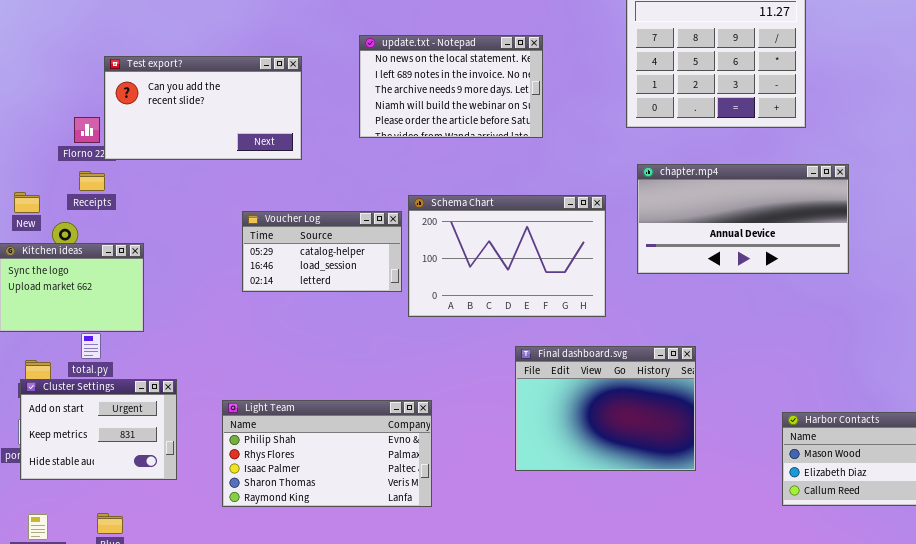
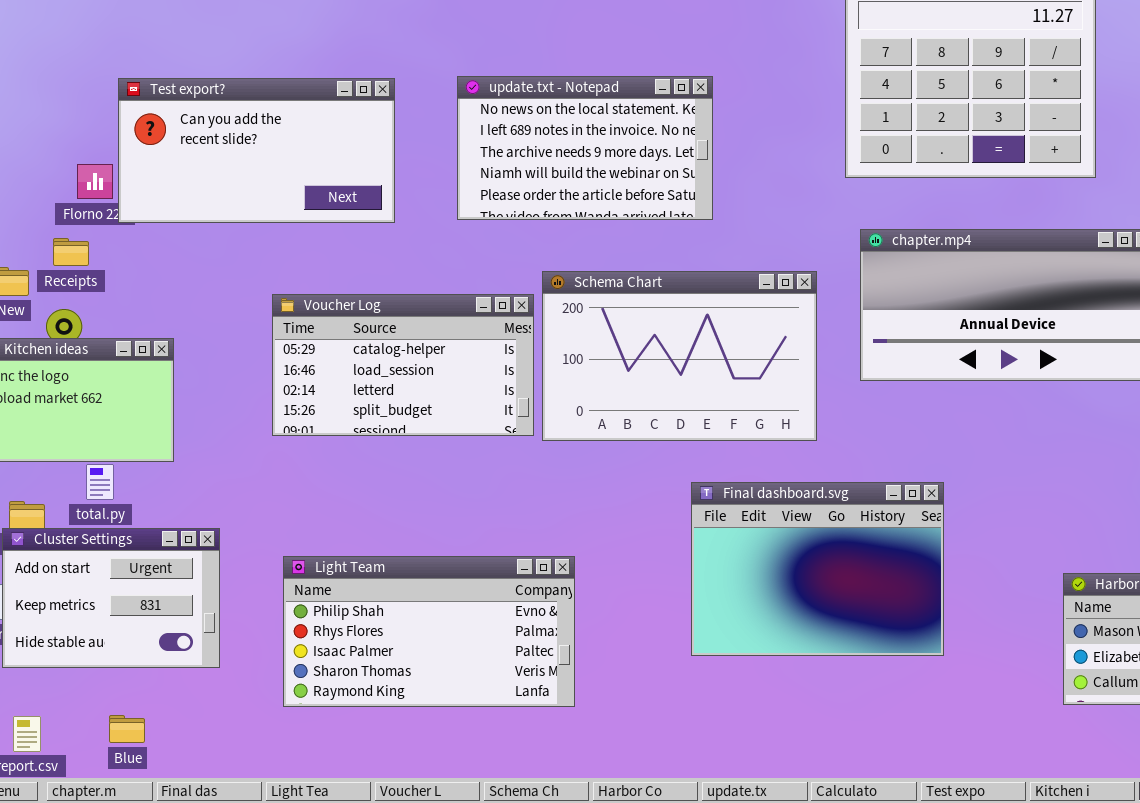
update.txt - Notepad: [359,35,543,138] -> [457,76,713,220], moved
Receipts: [79,171,105,191] -> [53,238,89,266], moved
Voucher Log: [242,211,402,292] -> [272,294,534,436], resized

